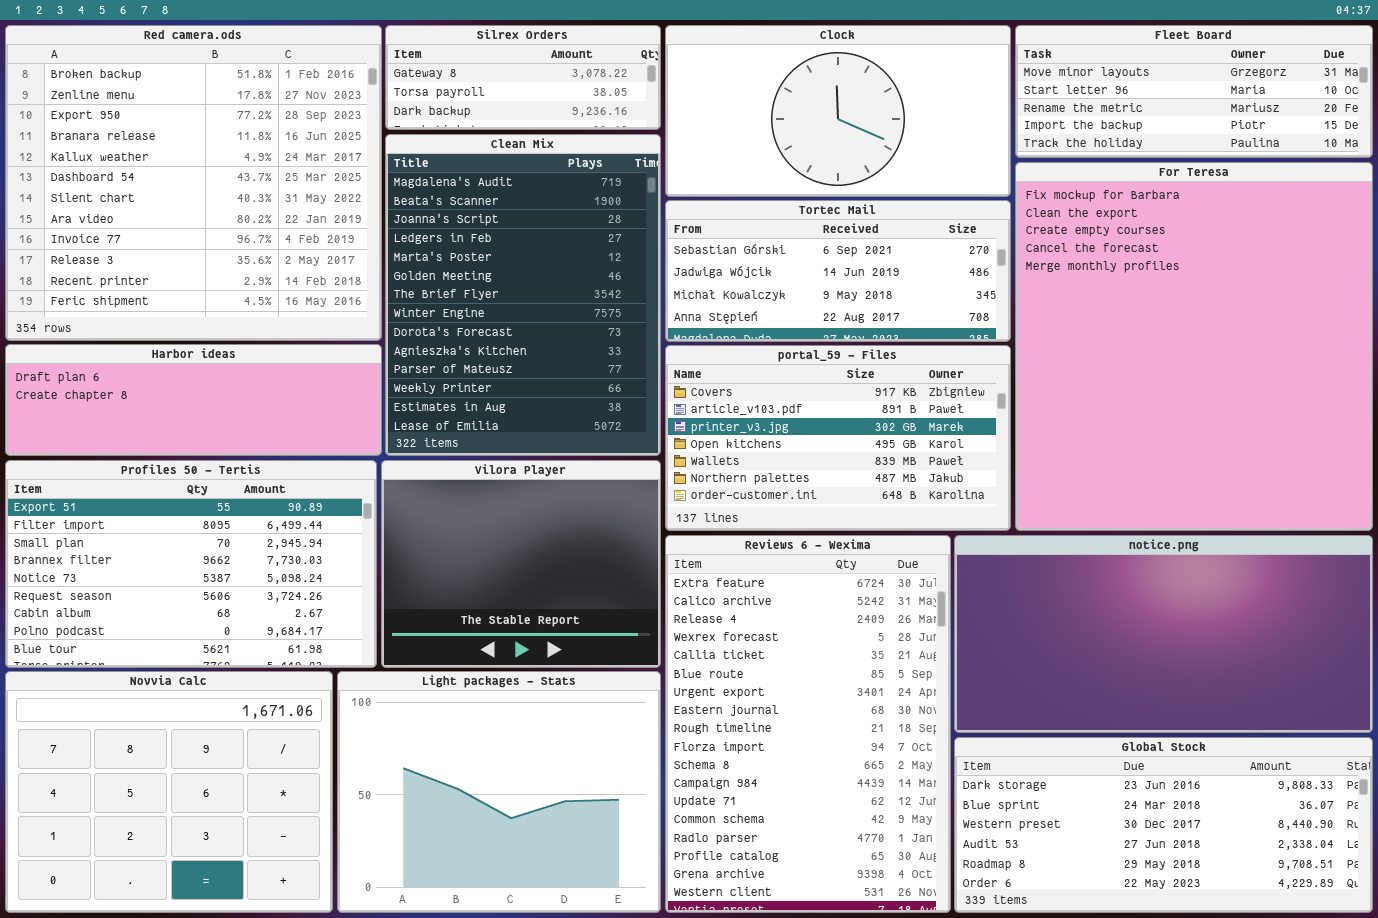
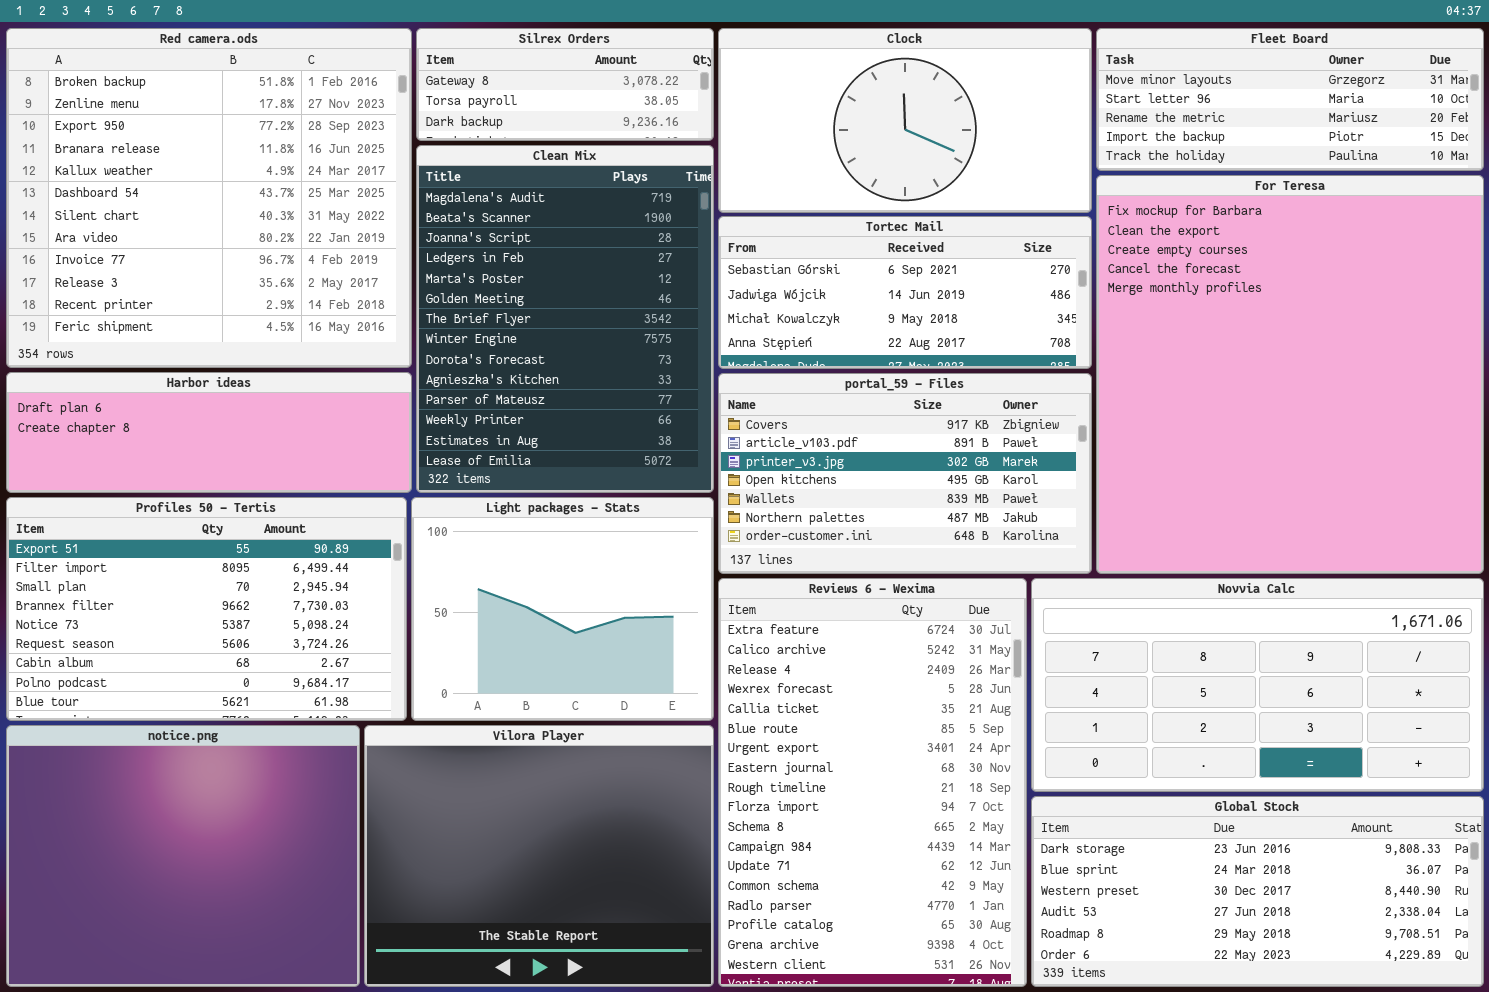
Vilora Player: [381,460,661,668] -> [364,725,714,987], moved, resized
notice.png: [954,535,1373,733] -> [6,725,360,987], moved, resized
Novvia Calc: [5,671,333,913] -> [1031,578,1484,792], moved, resized
Light packages - Stats: [337,671,661,913] -> [411,497,714,721], moved, resized

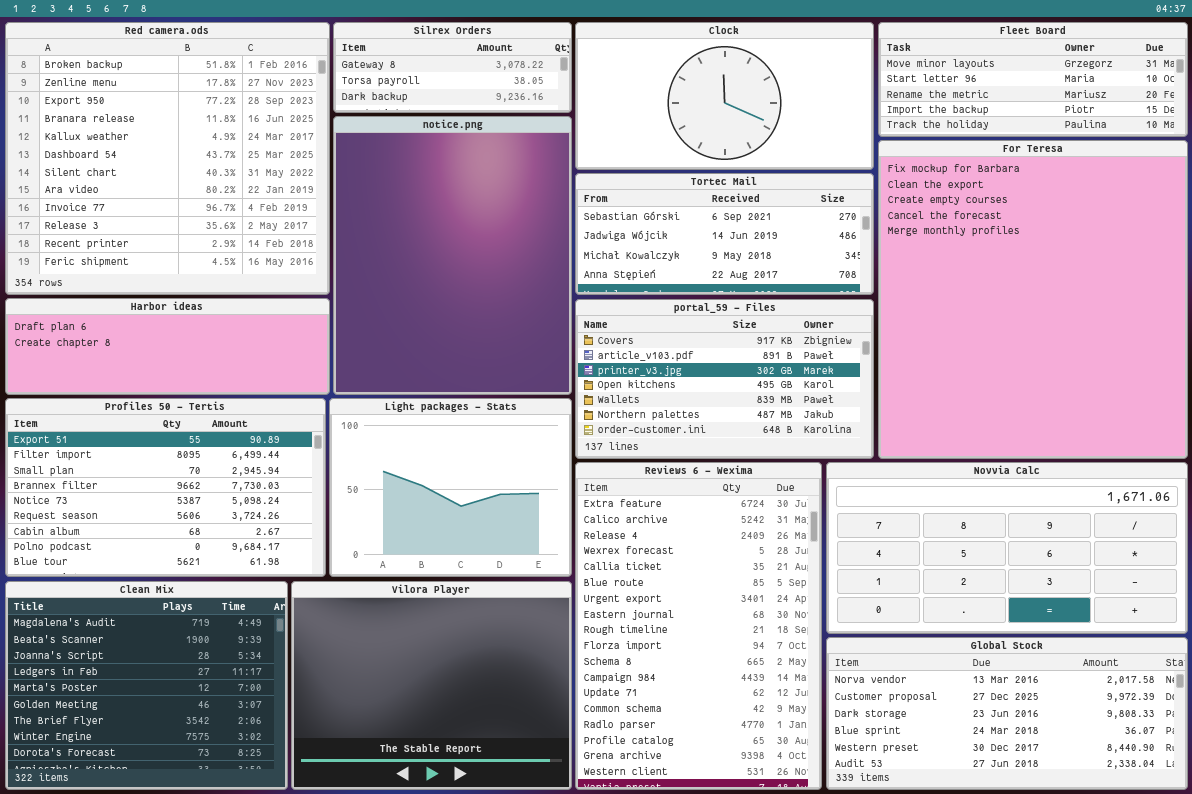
Clean Mix: [416,145,714,493] -> [5,581,288,790], moved, resized
notice.png: [6,725,360,987] -> [333,116,572,395], moved, resized
Global Stock: [1031,796,1484,987] -> [826,637,1188,790], scrolled up 2 rows

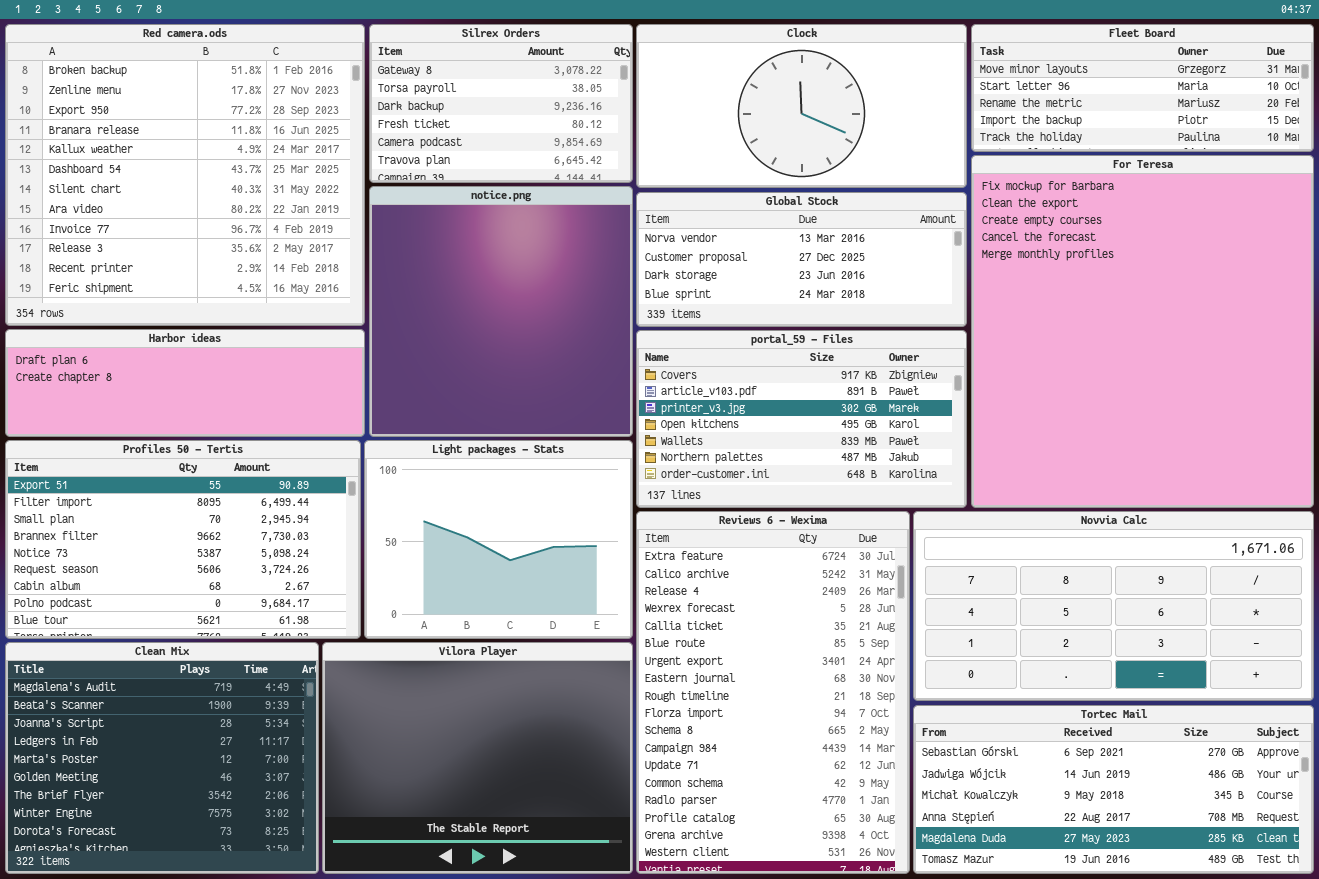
Silrex Orders: [333,22,572,113] -> [369,24,633,183], resized
notice.png: [333,116,572,395] -> [369,186,633,437], resized
Tortec Mail: [575,173,874,295] -> [913,705,1314,874], moved, resized
Global Stock: [826,637,1188,790] -> [636,192,967,327], moved, resized

